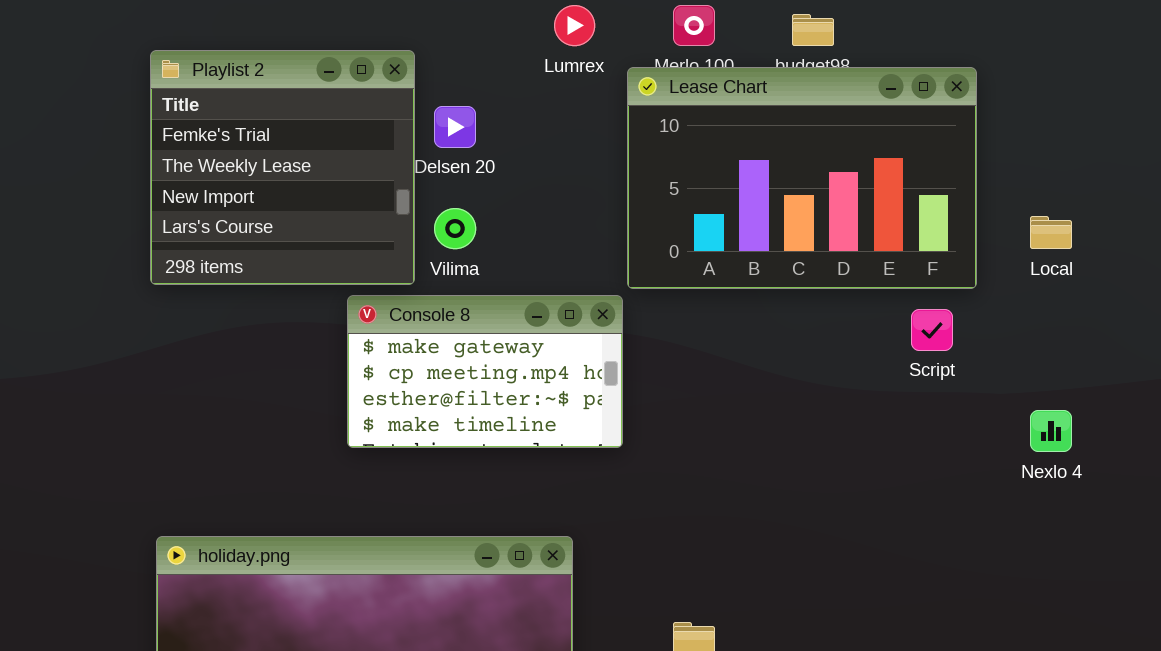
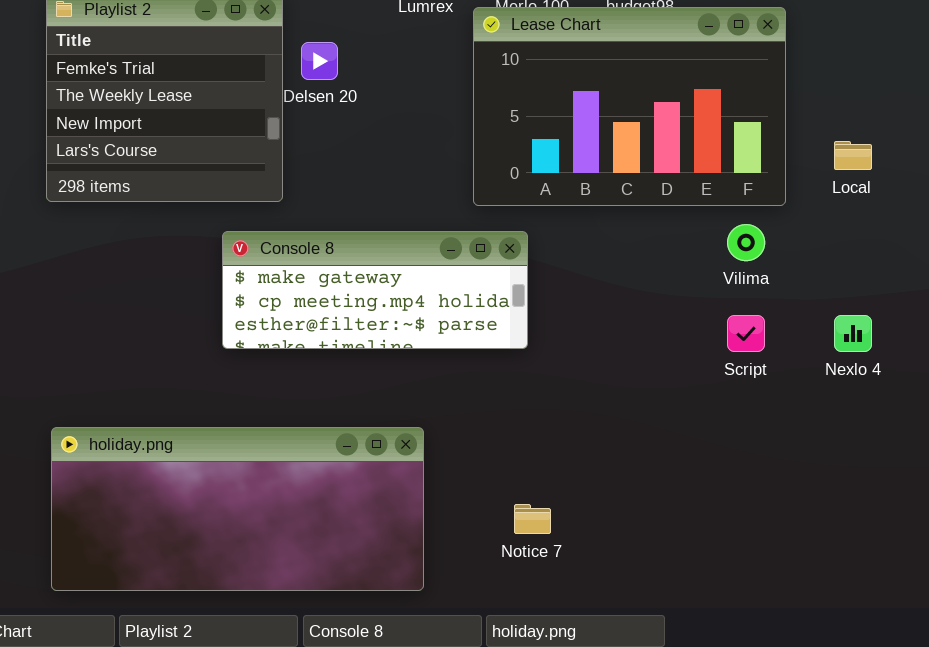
Vilima: [434,208,476,249] -> [727,224,765,261], moved
Console 8: [347,295,623,448] -> [222,231,528,349], resized
Script: [911,309,953,351] -> [727,315,765,352], moved

